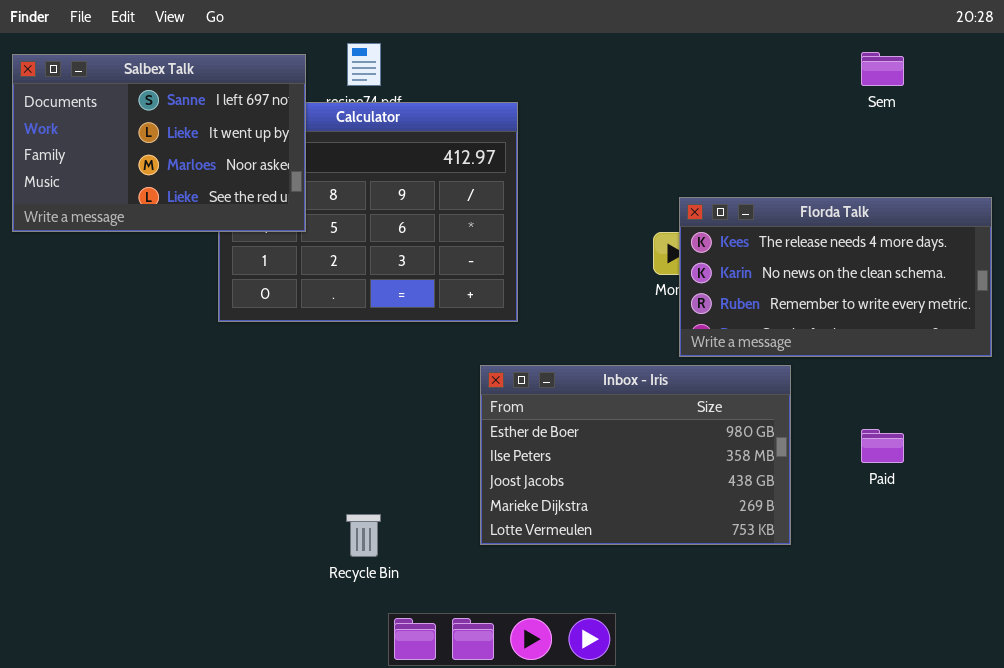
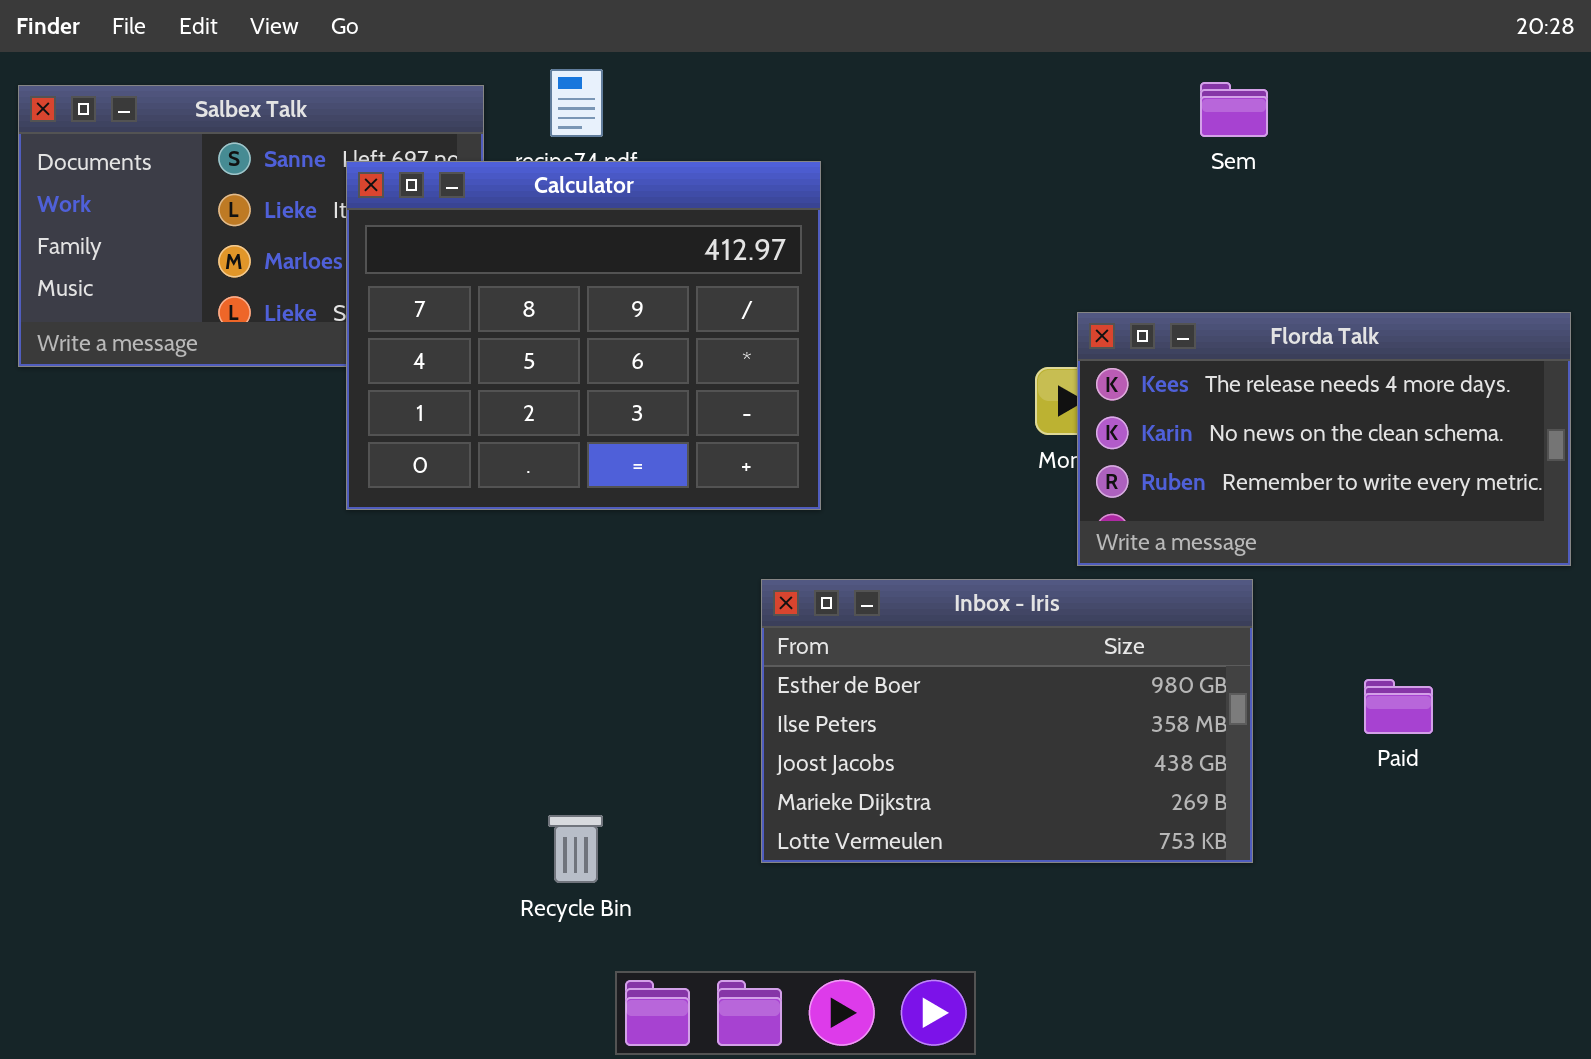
Sem: [861,52,904,86] -> [1200,82,1268,137], moved
Calculator: [218,102,518,322] -> [346,161,821,510], raised

